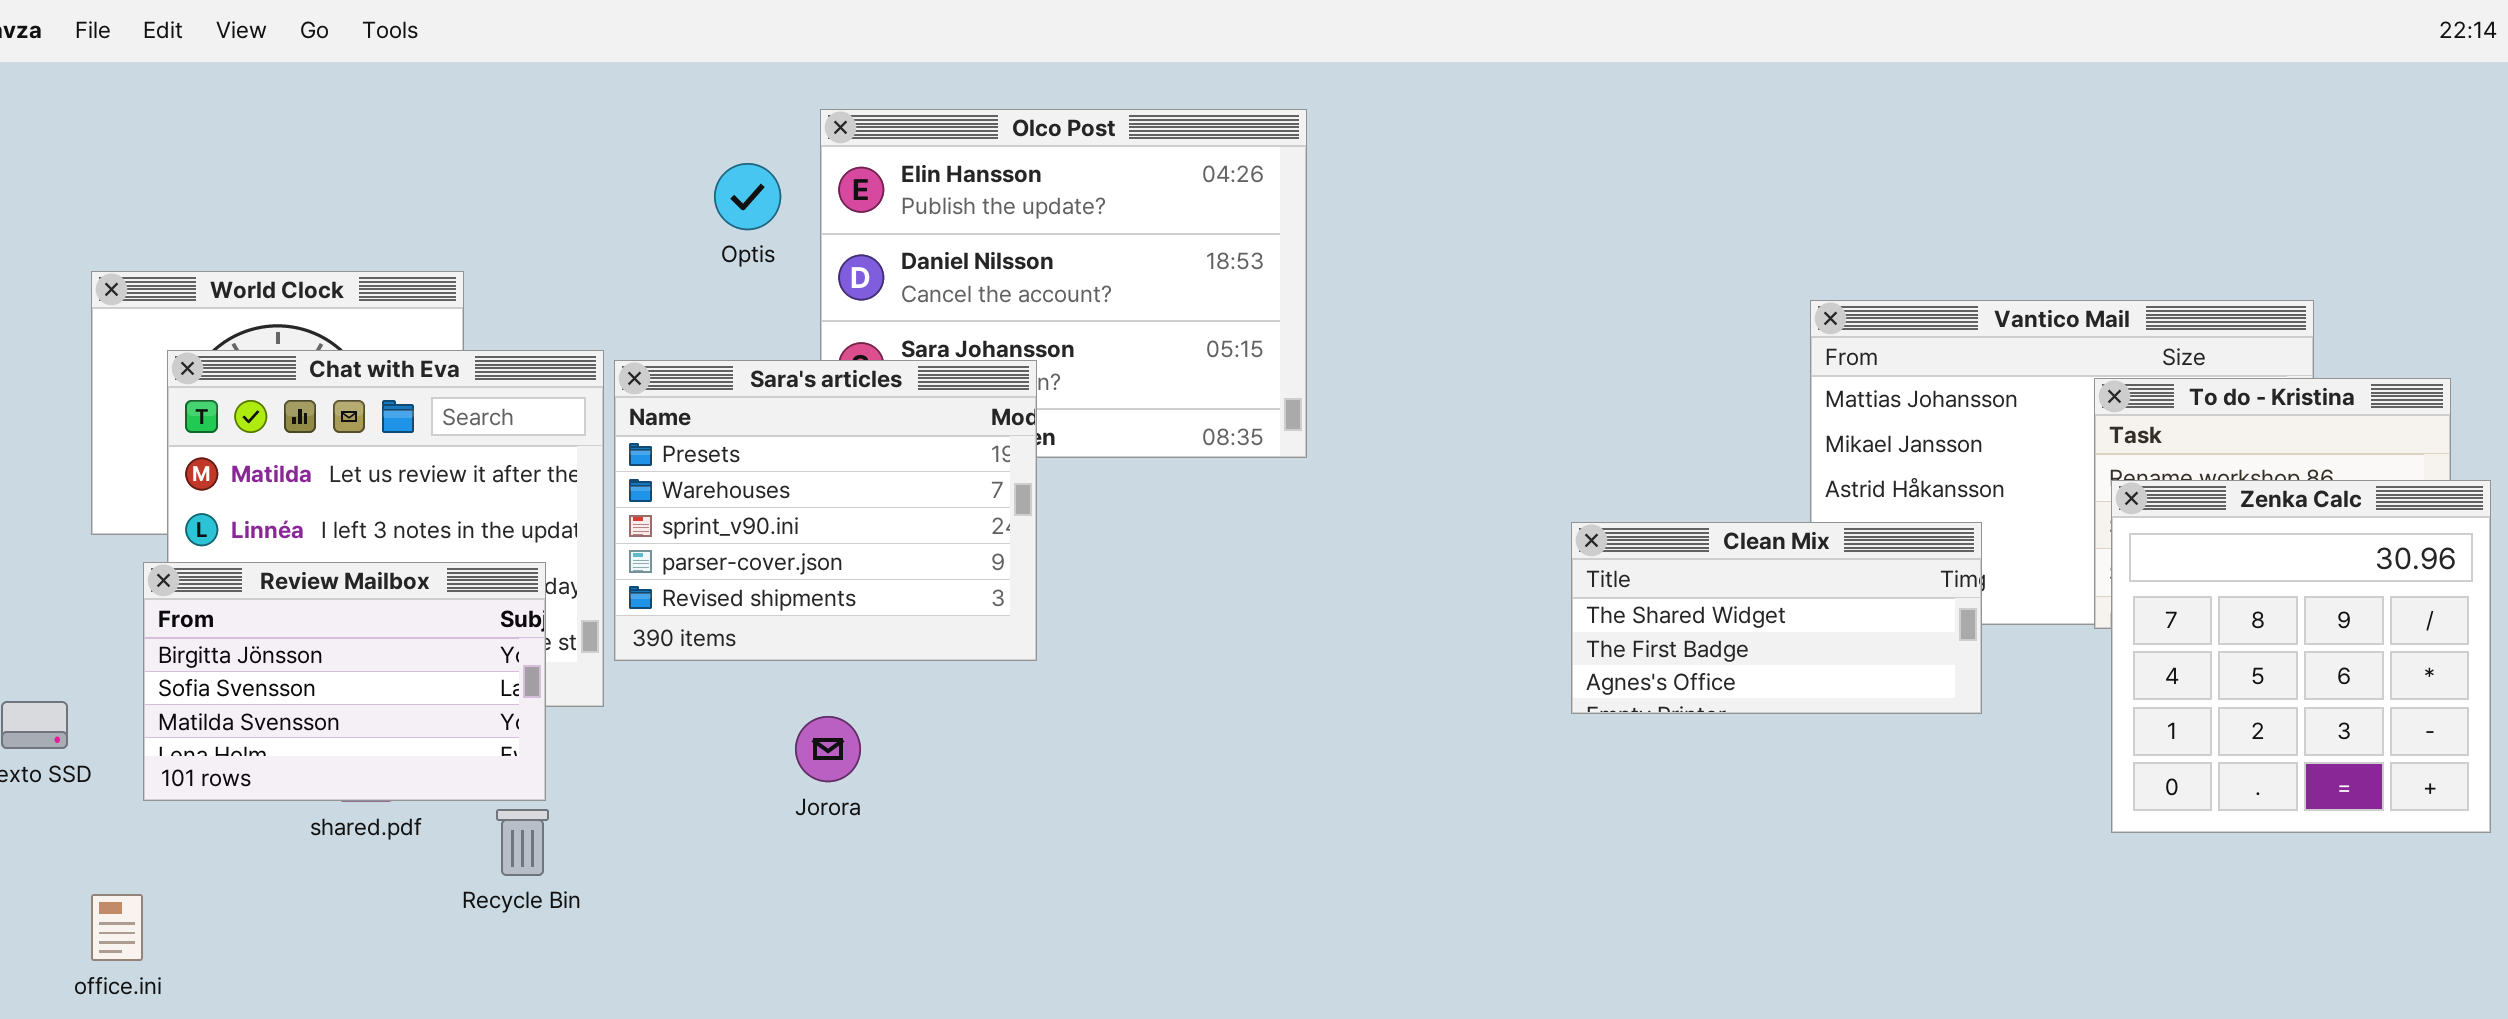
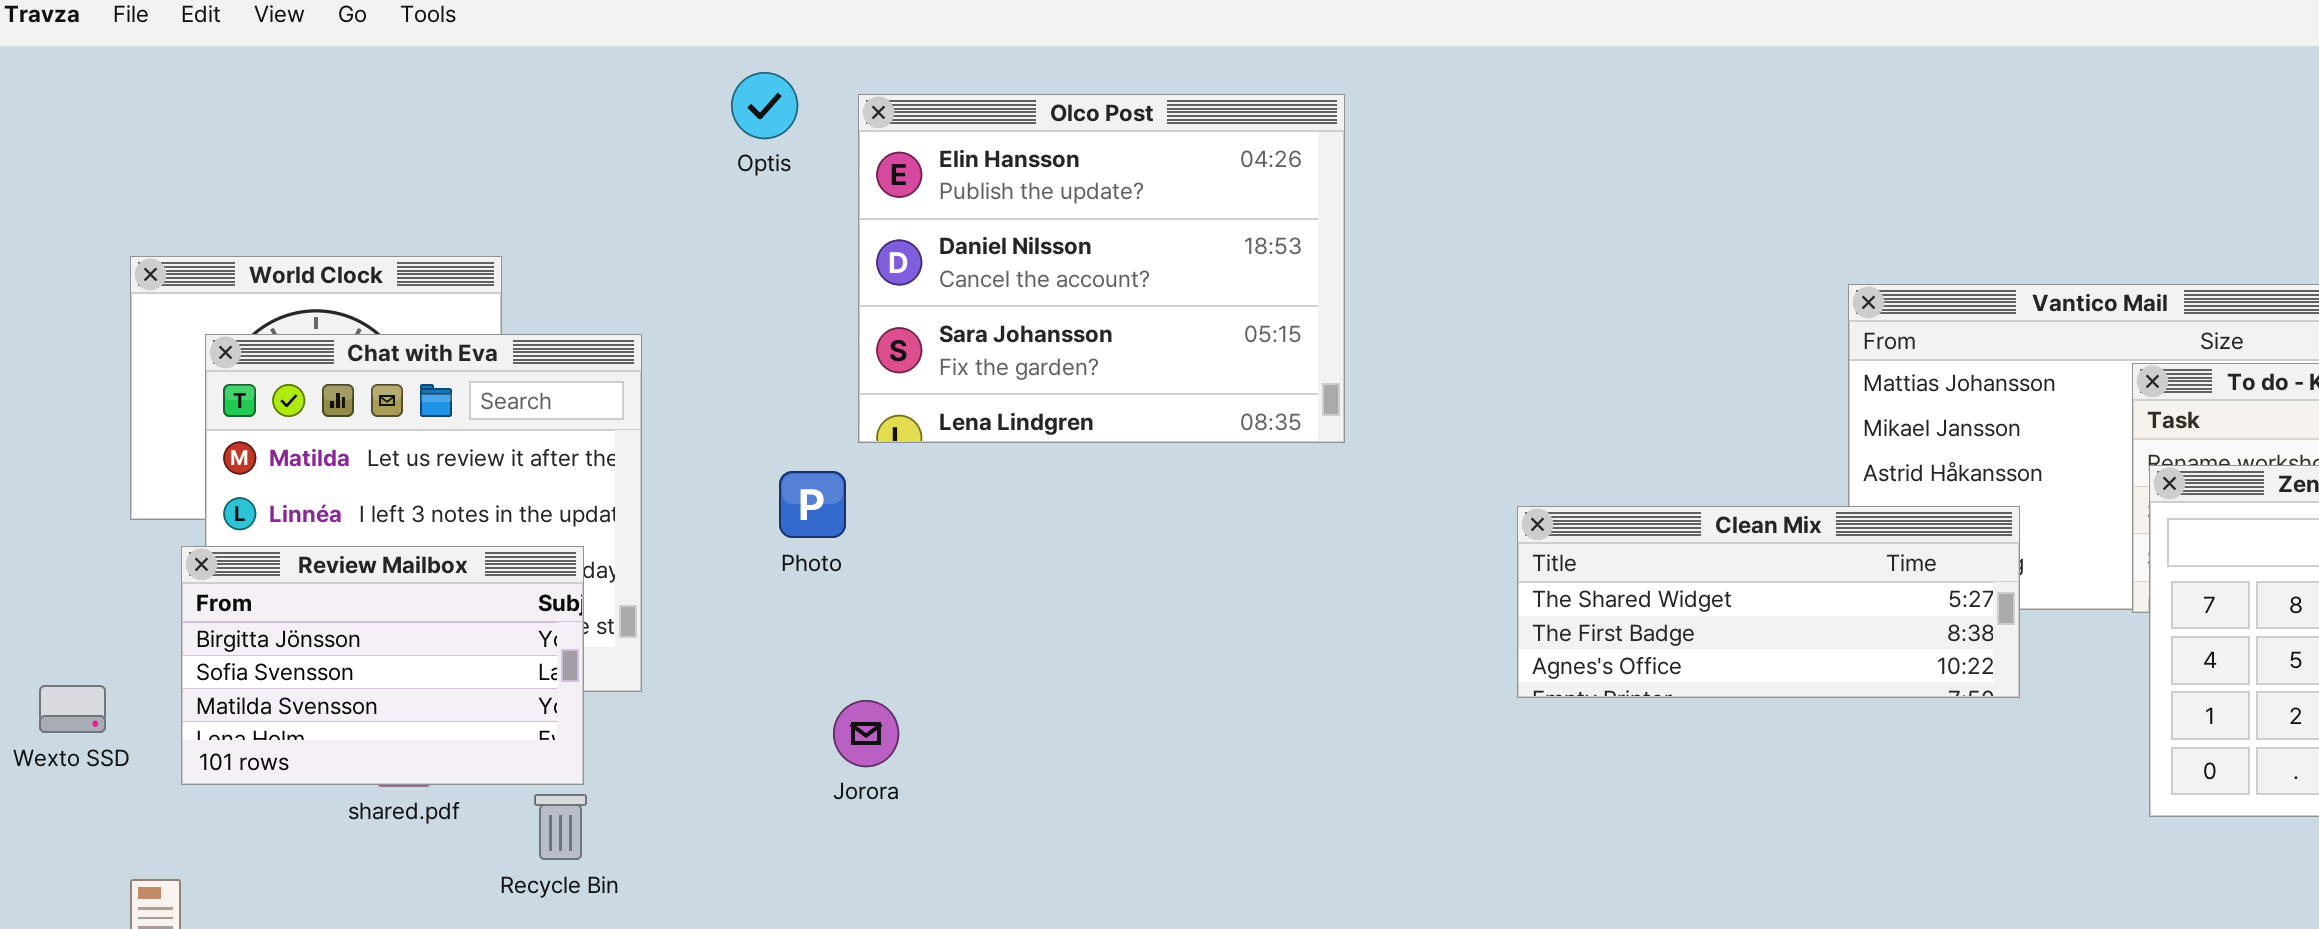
Optis: [714,163,781,230] -> [731,72,798,139], moved
Sara's articles: [614,360,1037,661] -> none, closed
Clean Mix: [1571,522,1982,714] -> [1517,506,2020,698], resized

